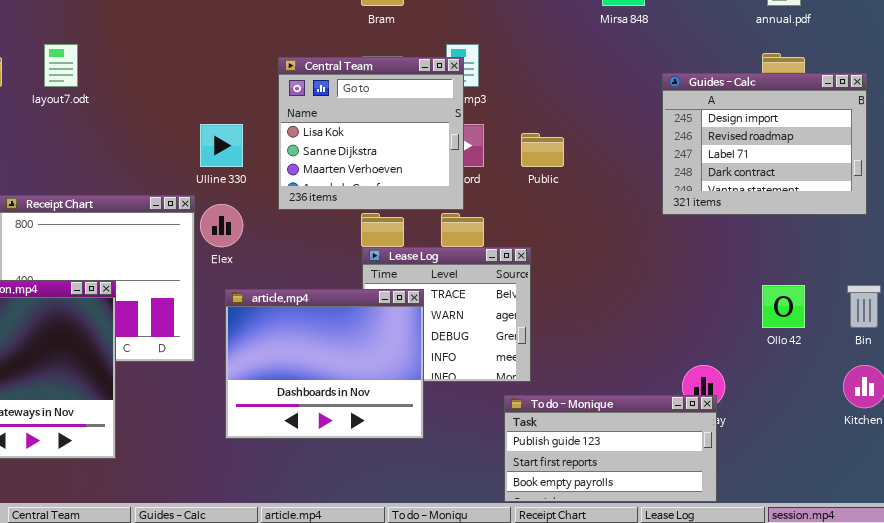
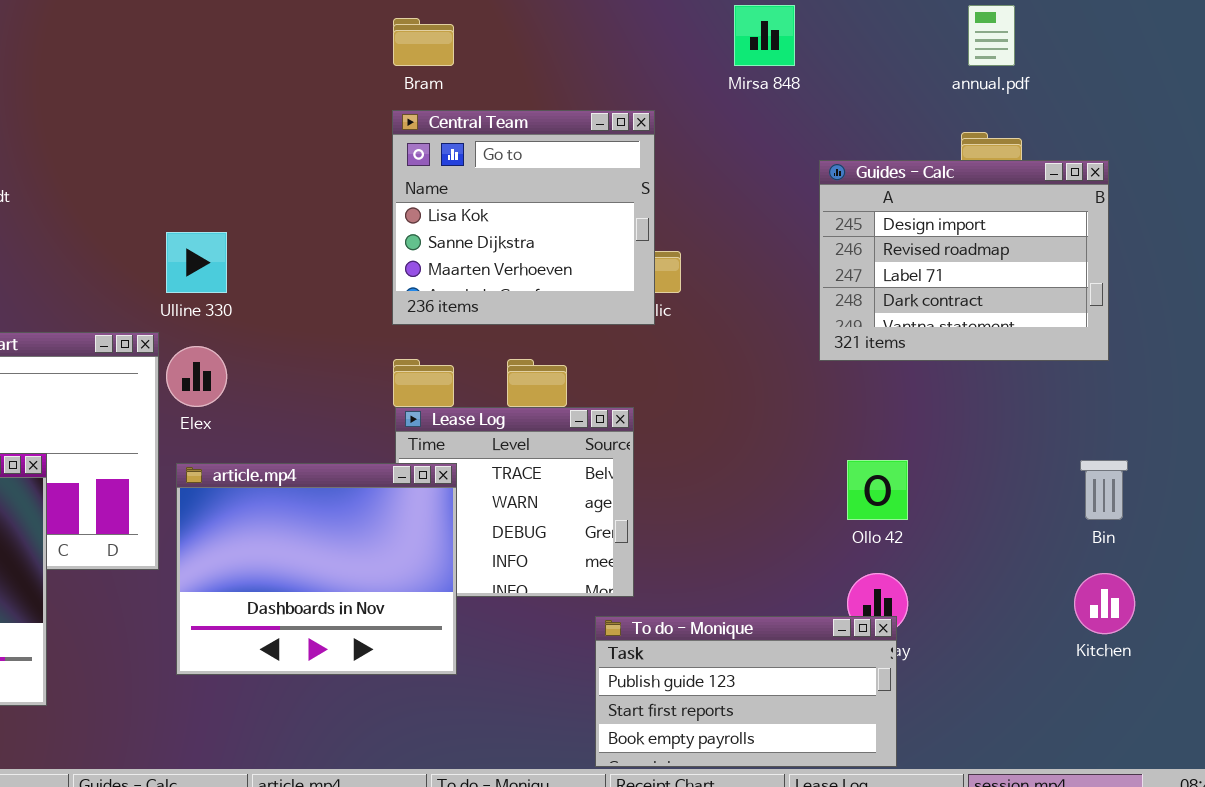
Central Team: [278,57,464,210] -> [392,110,655,325], moved
Ollo 42: [762,285,805,328] -> [847,460,908,520], moved
article.mp4: [225,289,424,439] -> [176,463,457,675], moved

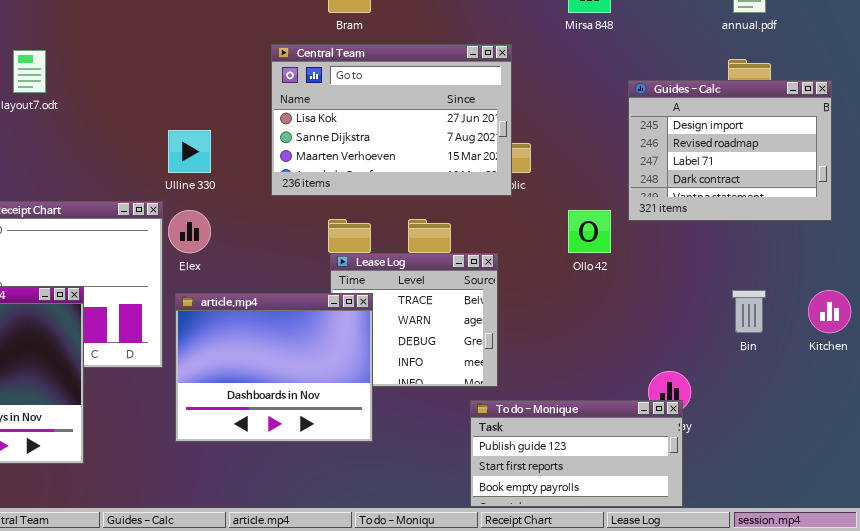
Central Team: [392,110,655,325] -> [271,44,512,196], resized
Ollo 42: [847,460,908,520] -> [568,210,611,253], moved
Bin: [1080,460,1128,520] -> [732,290,766,333], moved
Kitchen: [1074,573,1135,634] -> [808,290,851,333], moved

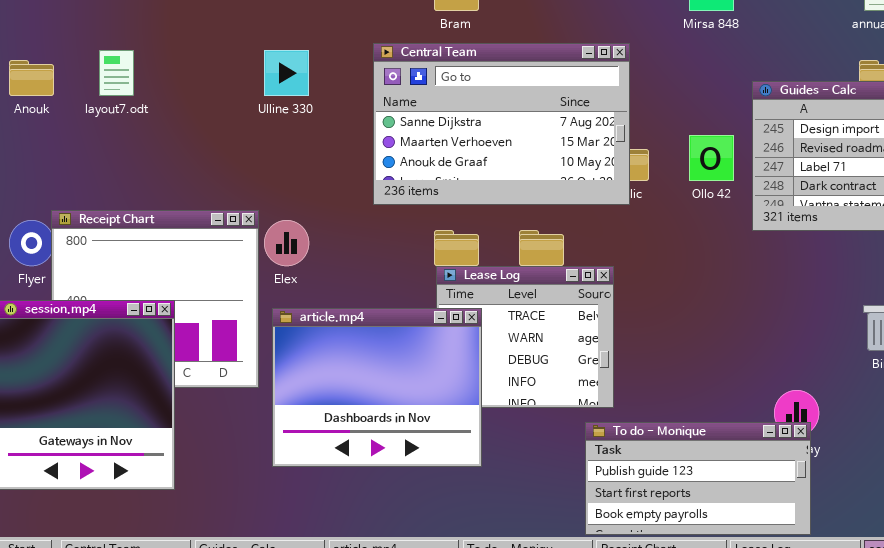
Central Team: [271,44,512,196] -> [373,43,630,205], scrolled down 1 row
Ulline 330: [168,130,211,173] -> [264,50,309,96], moved
Ollo 42: [568,210,611,253] -> [689,135,734,181], moved

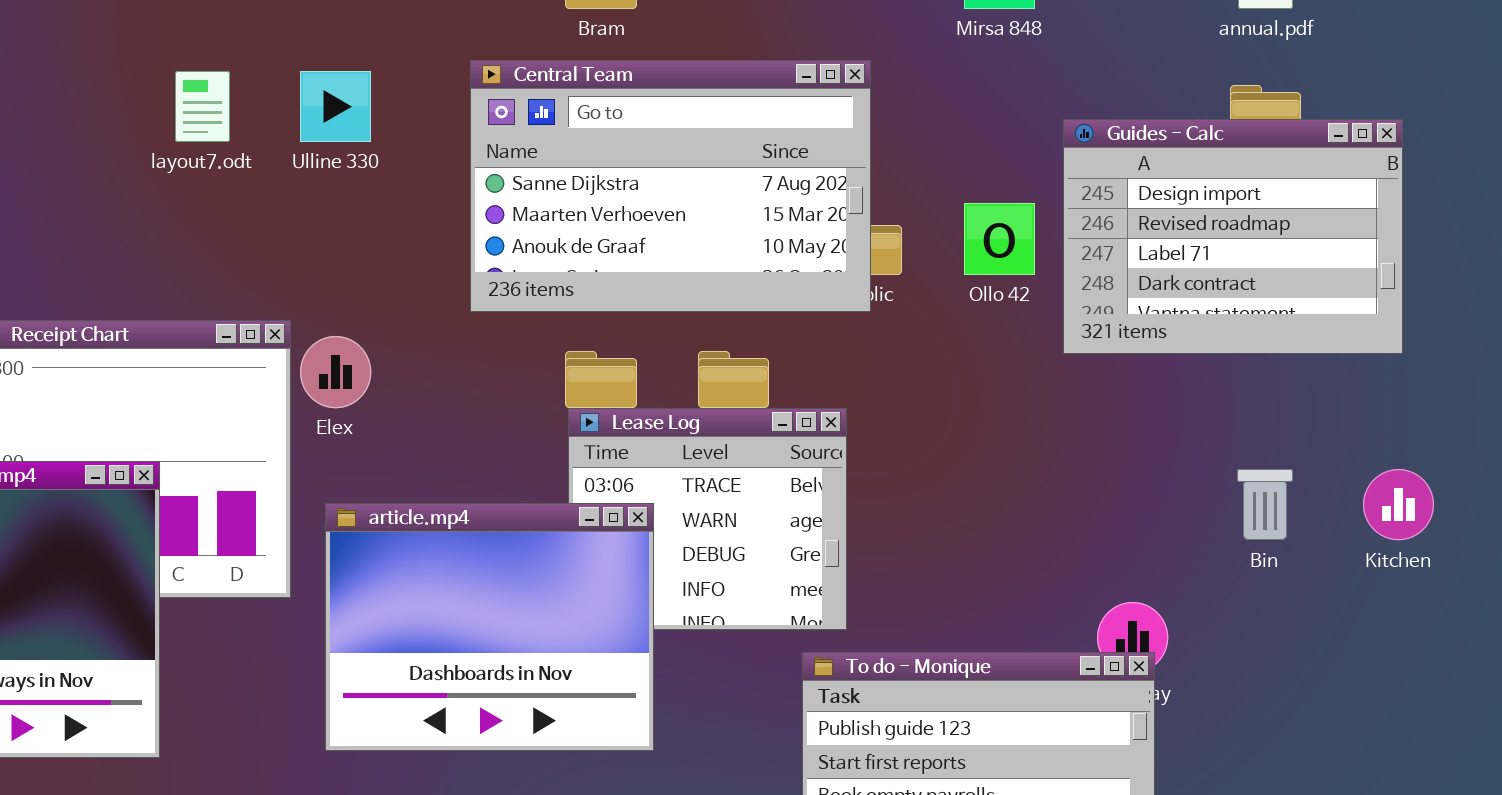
layout7.odt: [99,50,134,96] -> [175,71,230,142], moved
article.mp4: [272,308,482,467] -> [325,503,654,751], moved

